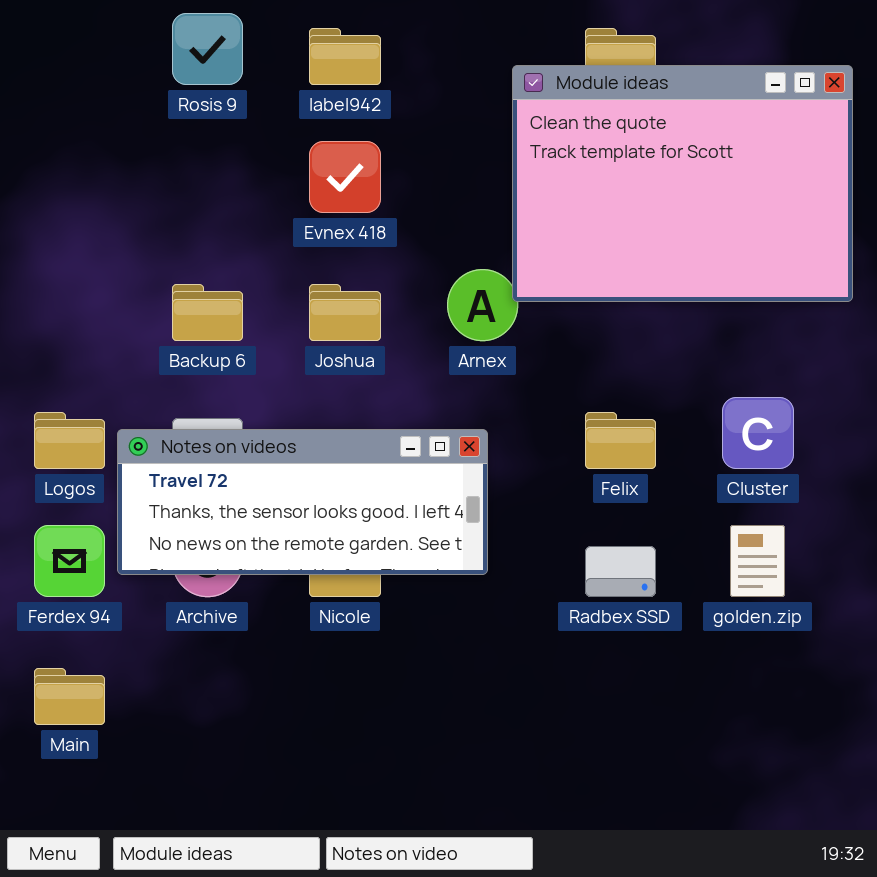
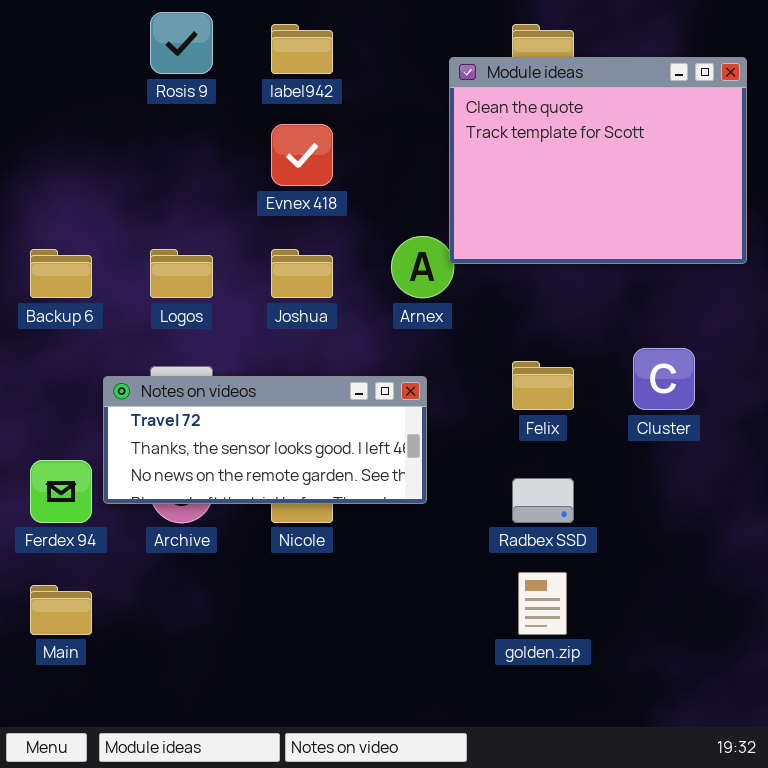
Backup 6: [172,284,243,341] -> [30,249,92,298], moved
Logos: [34,412,105,469] -> [150,249,213,298], moved
golden.zip: [730,525,785,597] -> [518,572,567,635], moved

